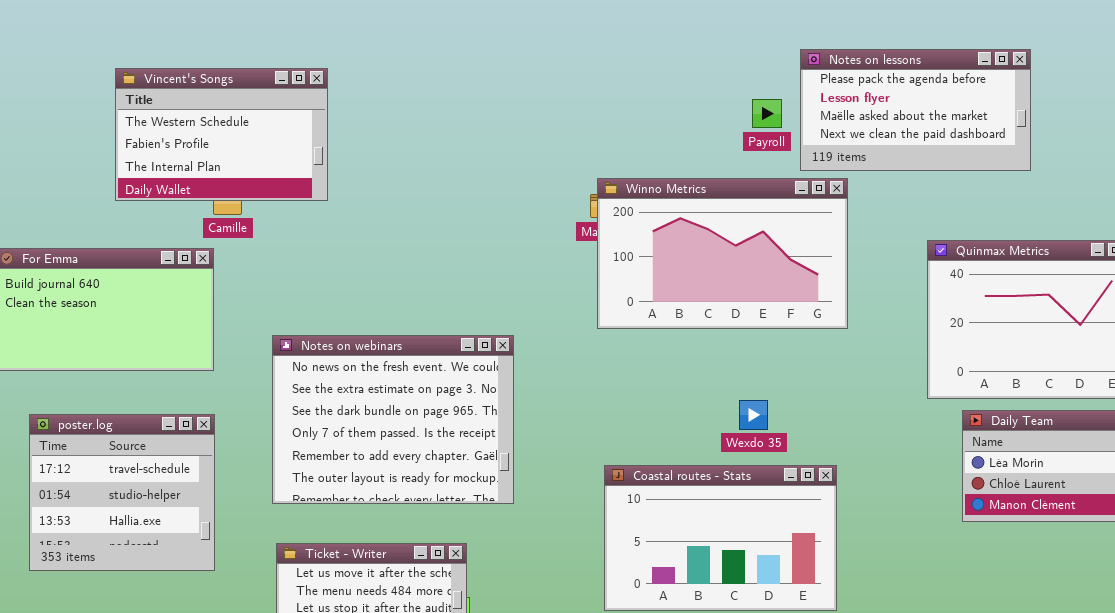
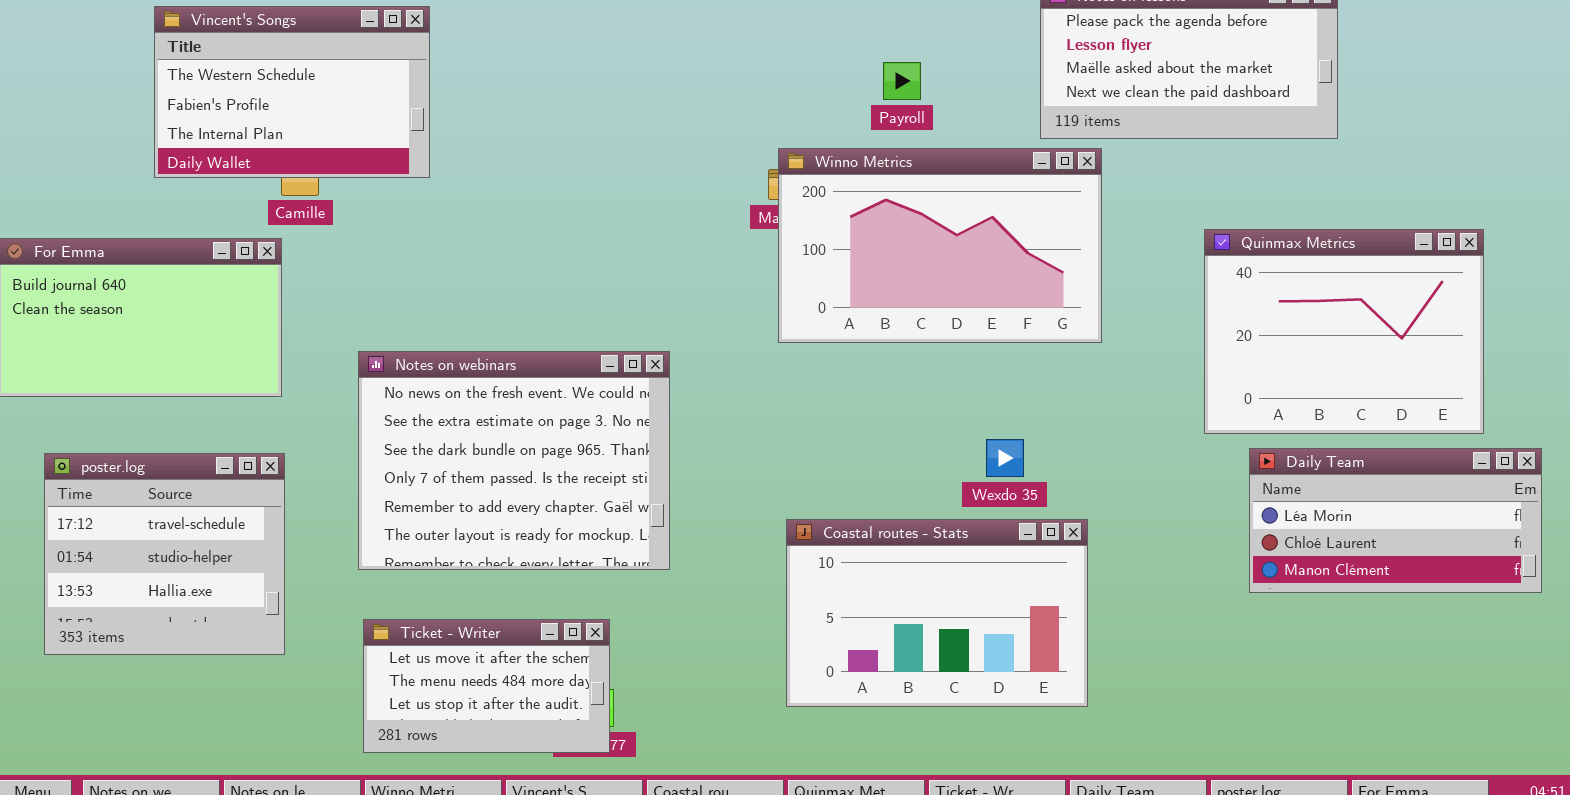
Payroll: [752,99,782,128] -> [883,62,921,100], moved
Wexdo 35: [739,400,768,430] -> [986,439,1024,477], moved

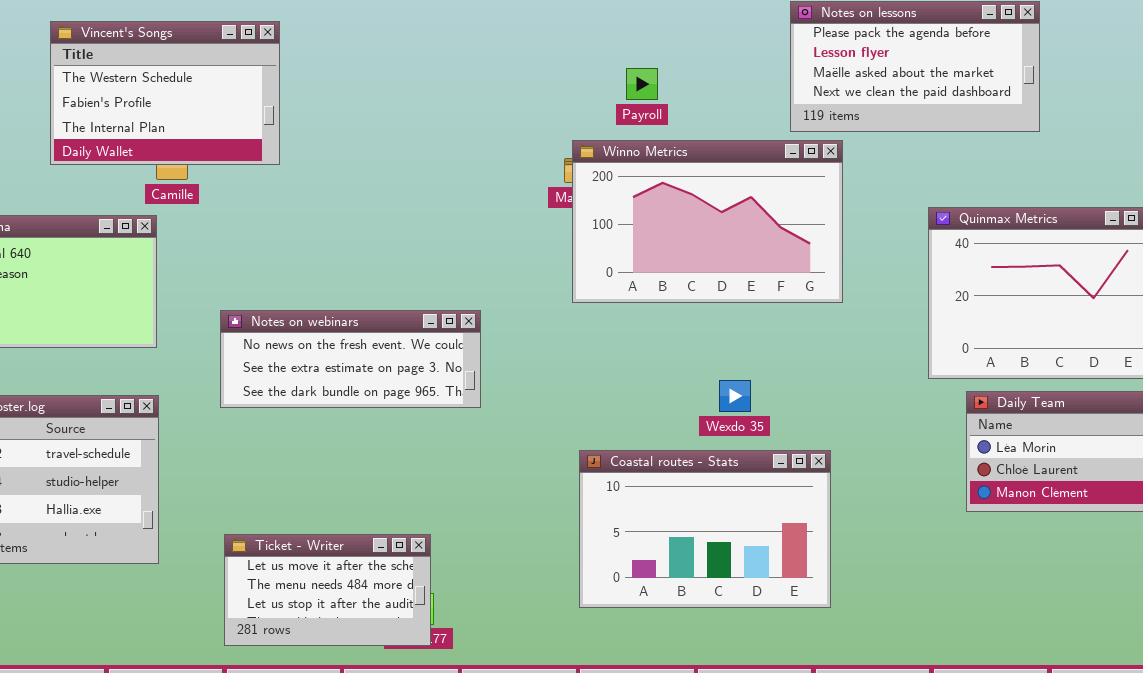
Payroll: [883,62,921,100] -> [626,68,658,100], moved
Notes on webinars: [358,351,670,570] -> [220,310,481,408], resized
Wexdo 35: [986,439,1024,477] -> [719,380,751,412], moved

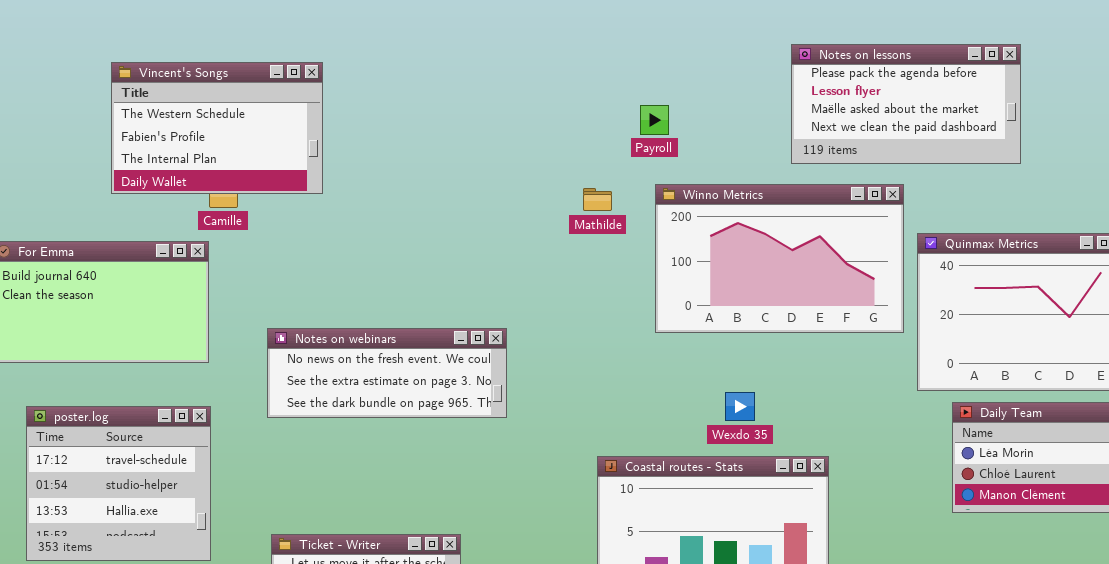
Winno Metrics: [572,140,843,303] -> [655,184,904,333], moved

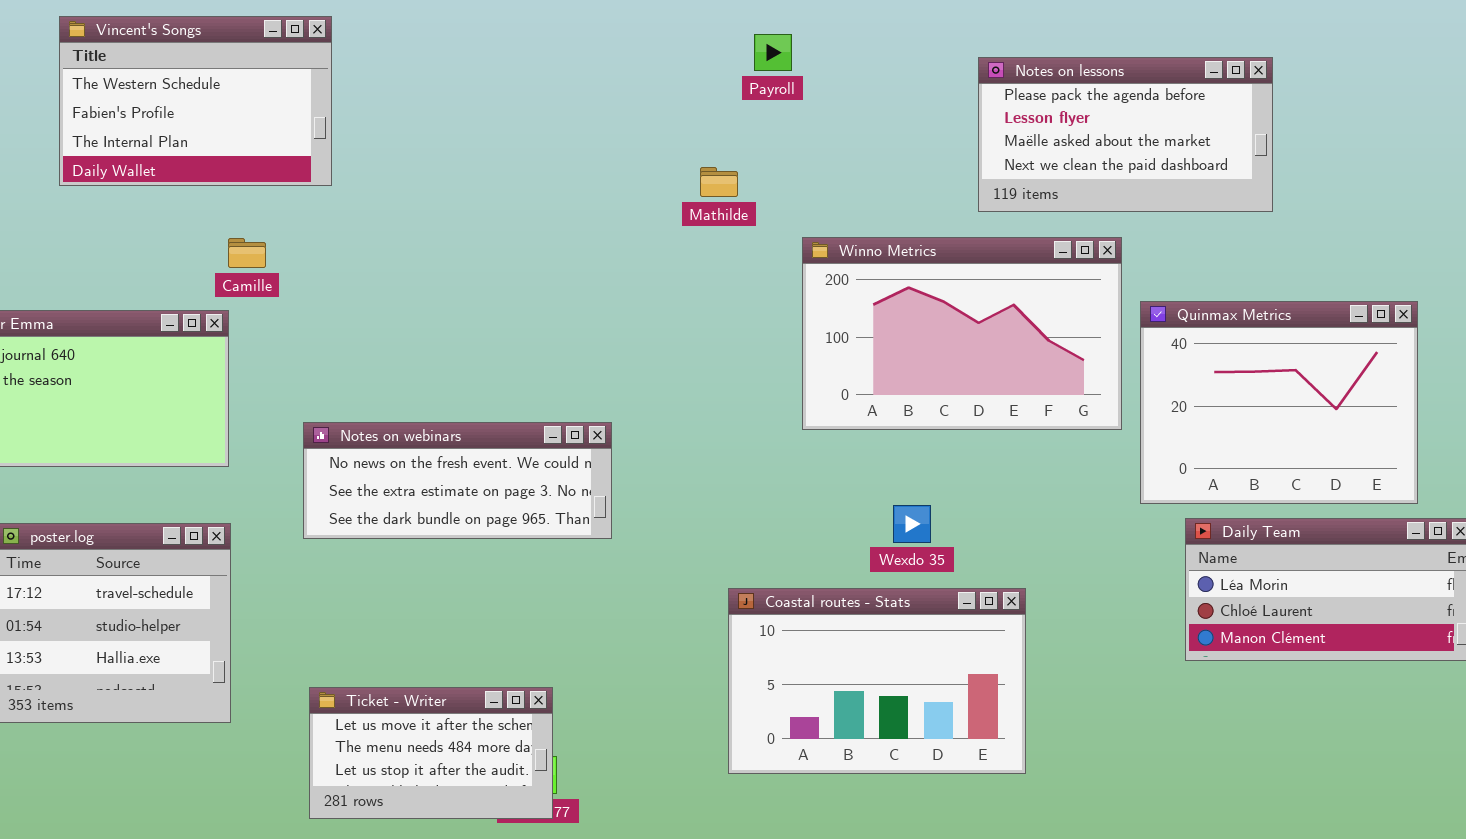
Vincent's Songs: [111,62,323,194] -> [59,16,332,186], moved
Payroll: [640,105,669,135] -> [754,34,792,71], moved
Mathilde: [583,188,612,211] -> [700,167,738,197], moved

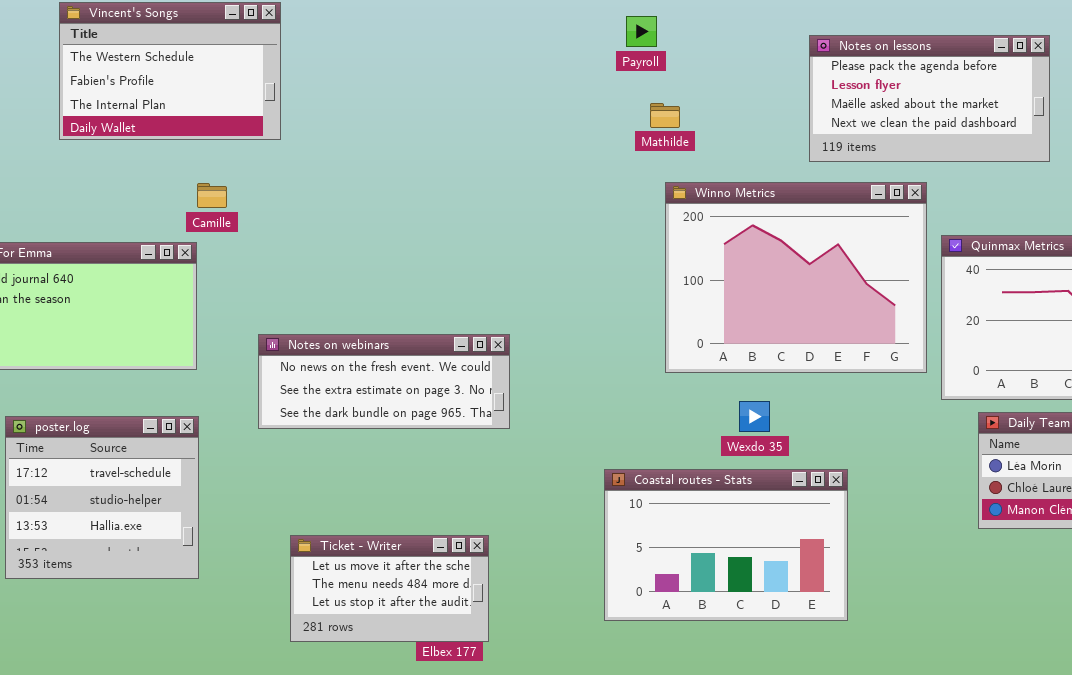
Mathilde: [700,167,738,197] -> [650,103,680,128], moved
Winno Metrics: [802,237,1122,430] -> [665,182,927,373], resized
Ticket - Writer: [309,687,553,819] -> [290,535,489,642], moved

